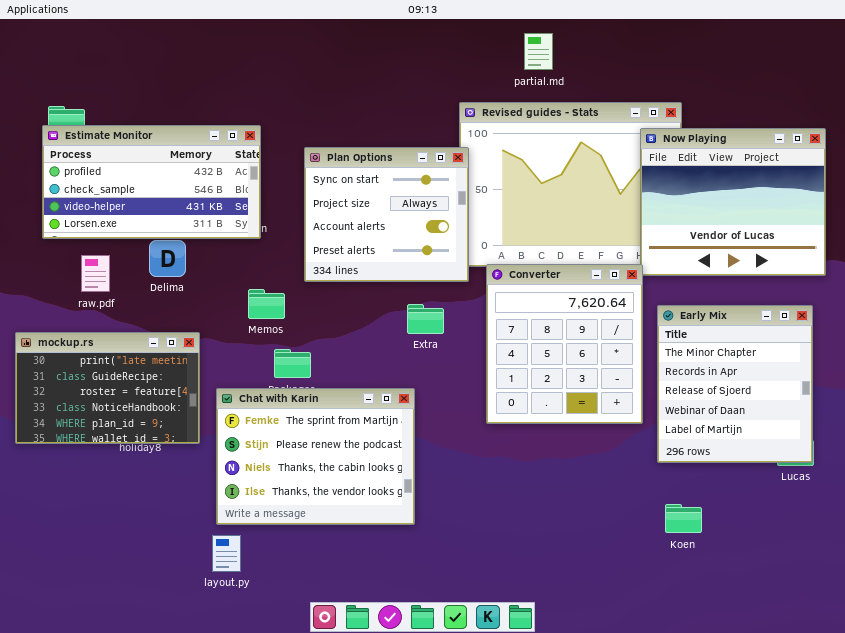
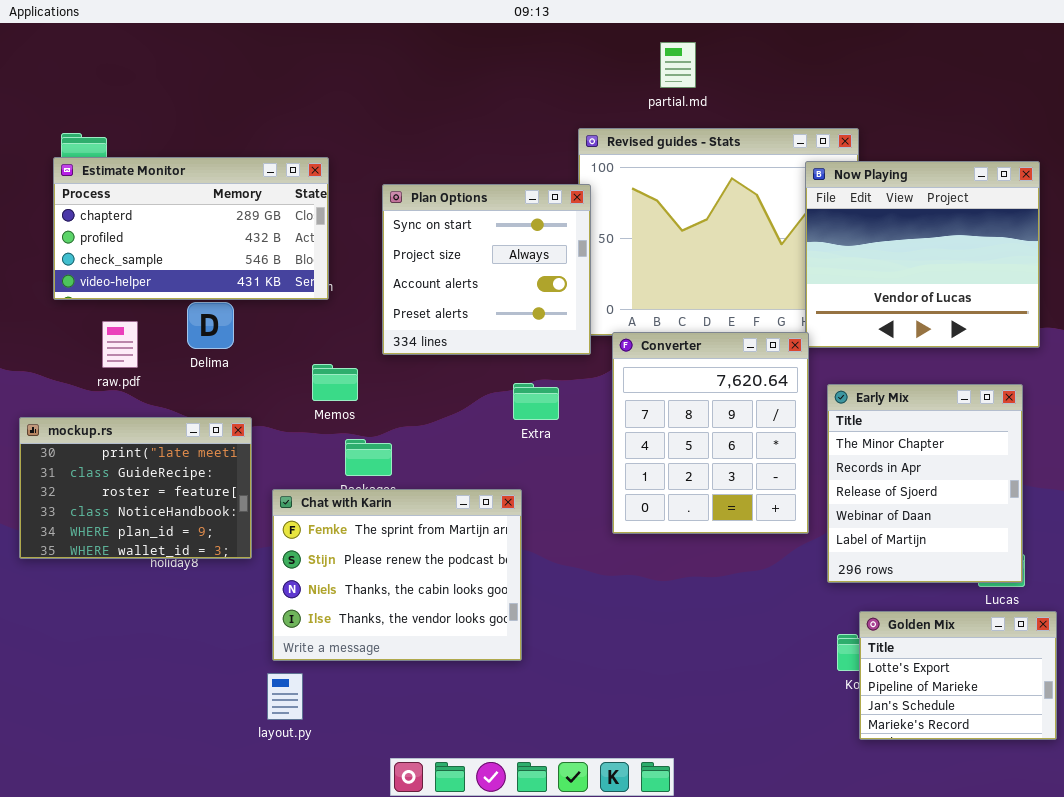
Estimate Monitor: [42,125,261,239] -> [53,157,329,300], scrolled up 1 row
Golden Mix: none -> [859,611,1057,740], opened

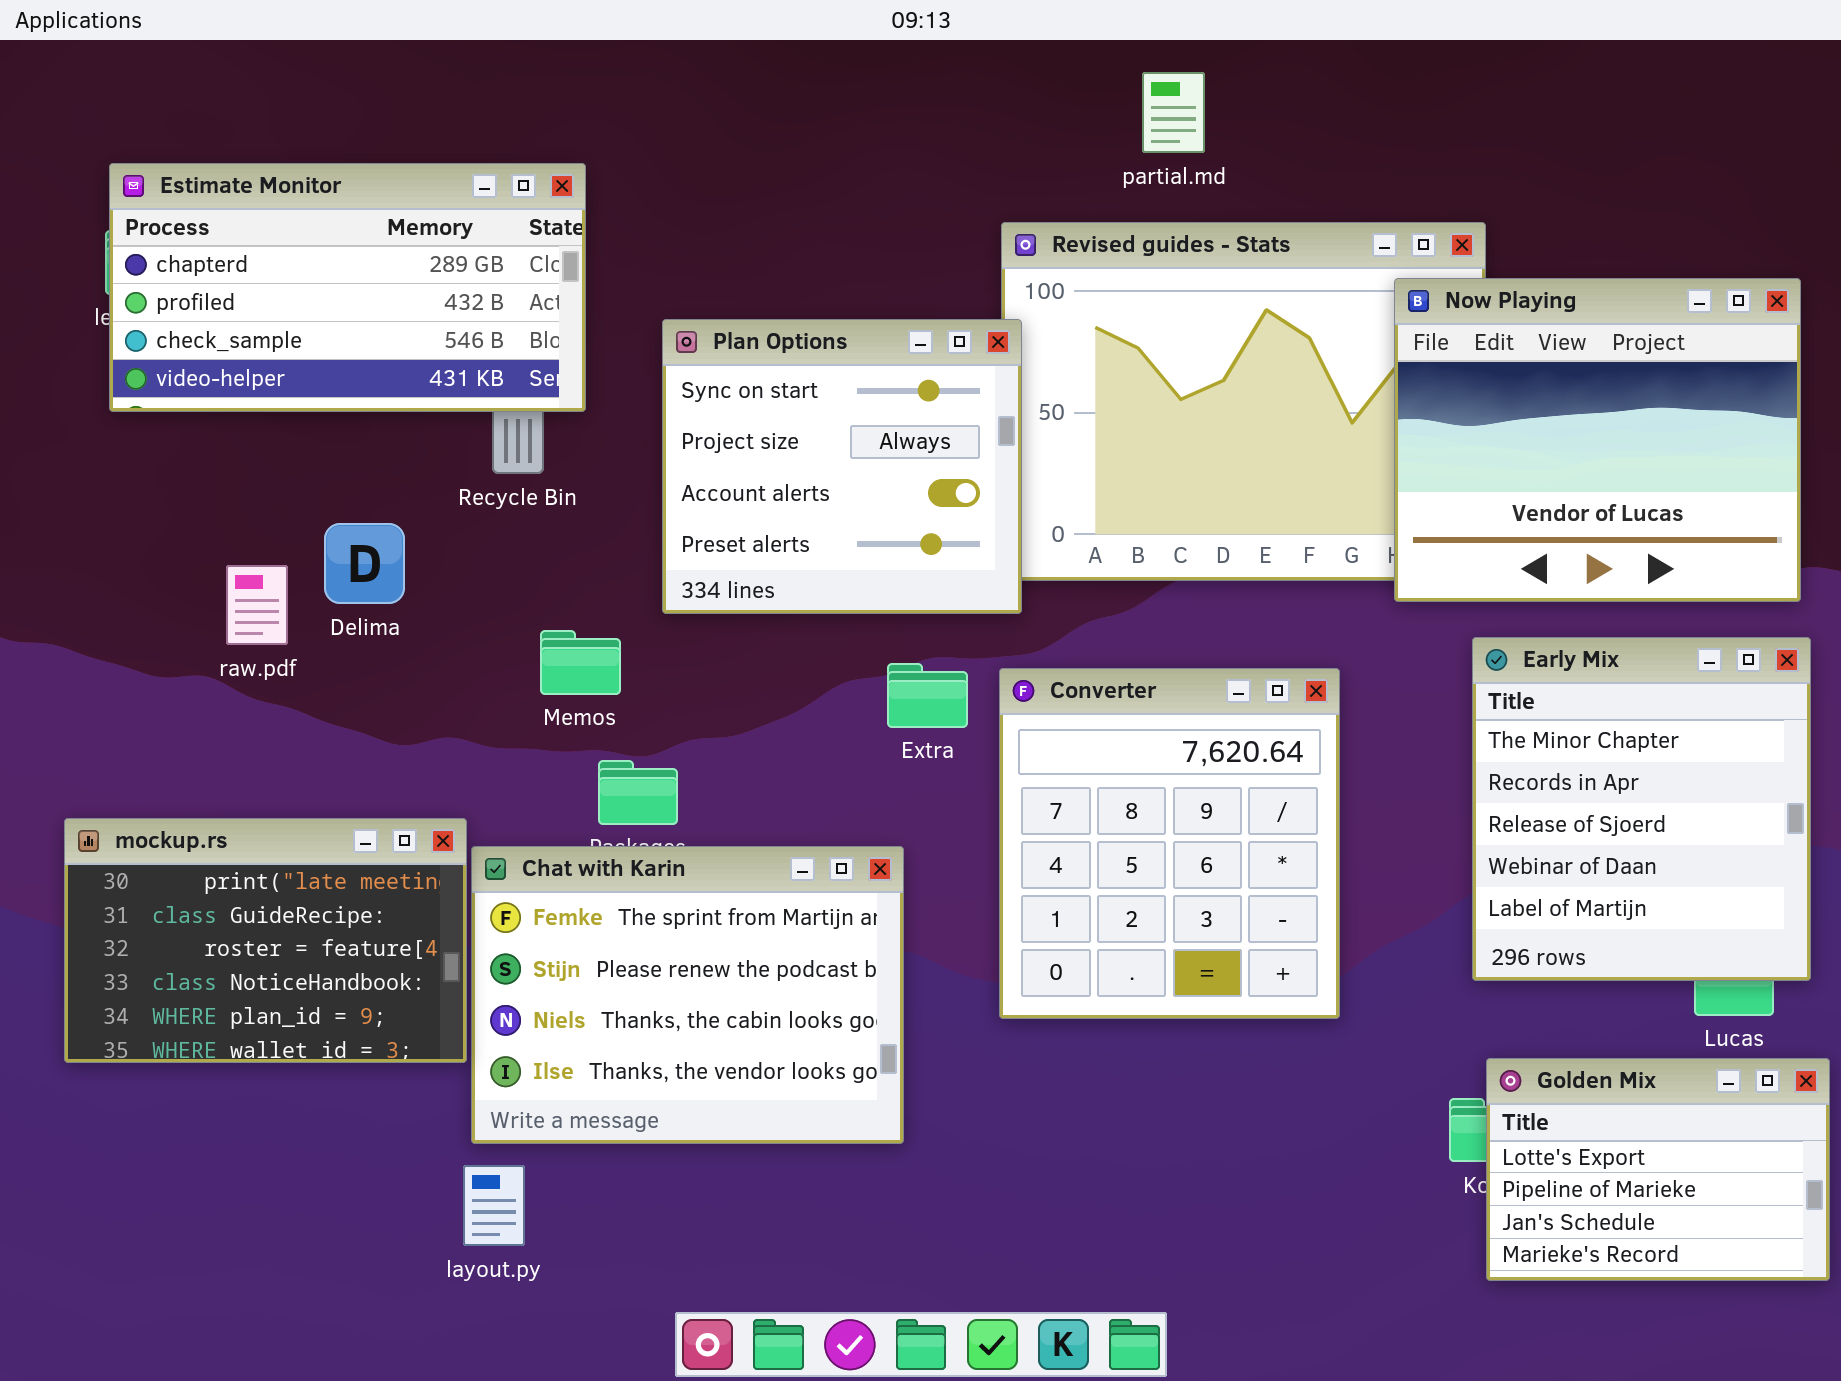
Estimate Monitor: [53,157,329,300] -> [109,163,586,412], moved
raw.pdf: [102,321,138,368] -> [226,565,288,645], moved
Converter: [612,332,809,534] -> [999,668,1340,1019], moved
Early Mix: [827,384,1023,583] -> [1472,637,1811,981], moved
mockup.rs: [19,417,252,559] -> [64,818,467,1063], moved

